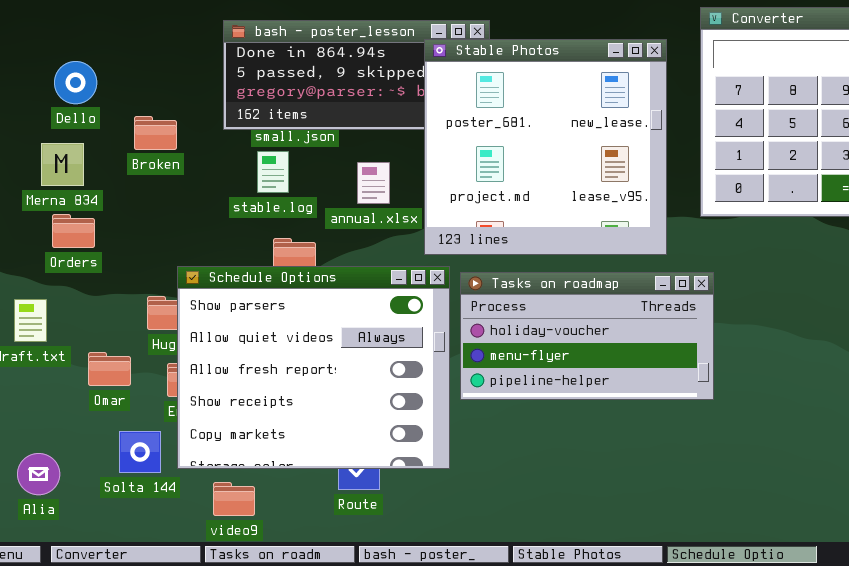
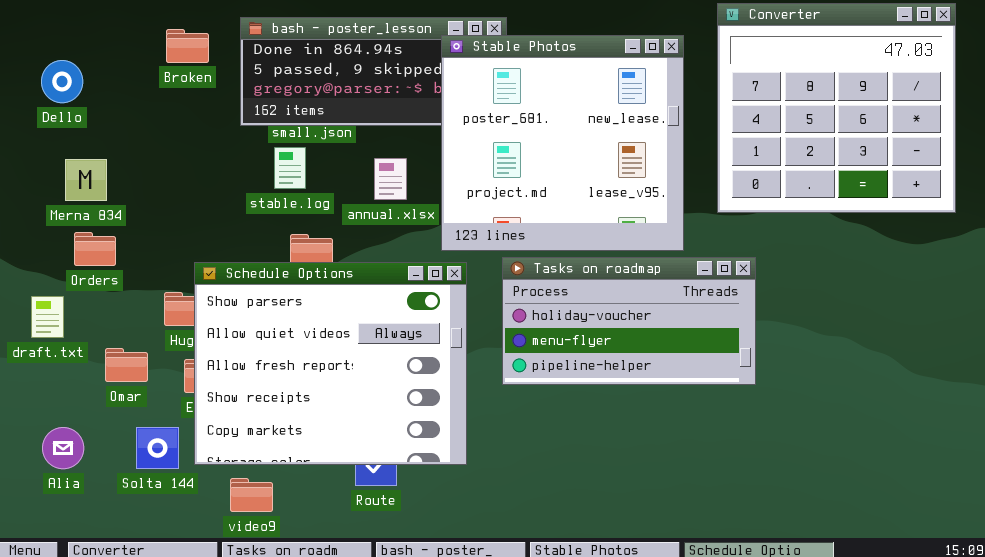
Dello: [54,61,97,104] -> [41,60,83,103], moved
Broken: [134,116,177,150] -> [166,29,209,63], moved
Merna 834: [41,143,84,186] -> [65,159,107,201], moved
Orders: [52,214,95,248] -> [74,232,116,266], moved
Tasks on roadmap: [460,272,714,400] -> [502,257,756,385], moved
Alia: [17,453,60,495] -> [42,427,84,469], moved

